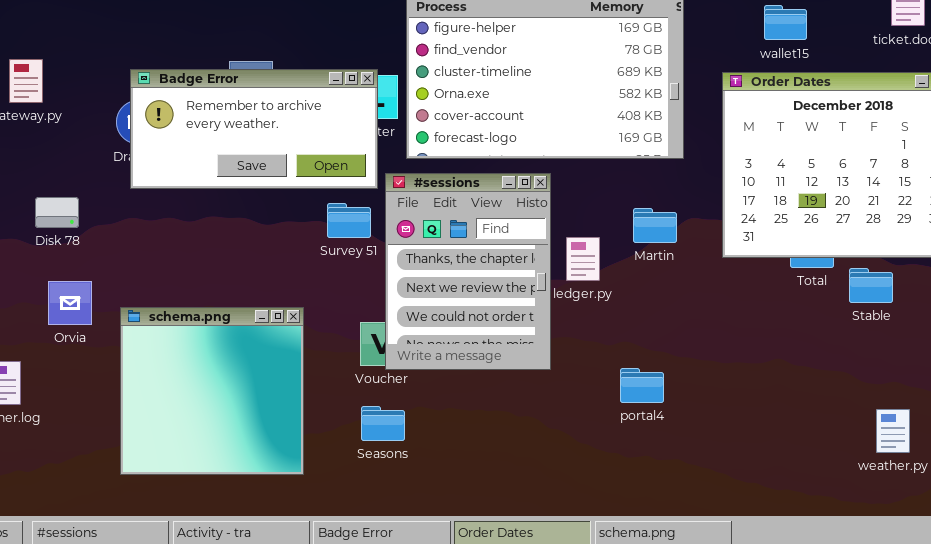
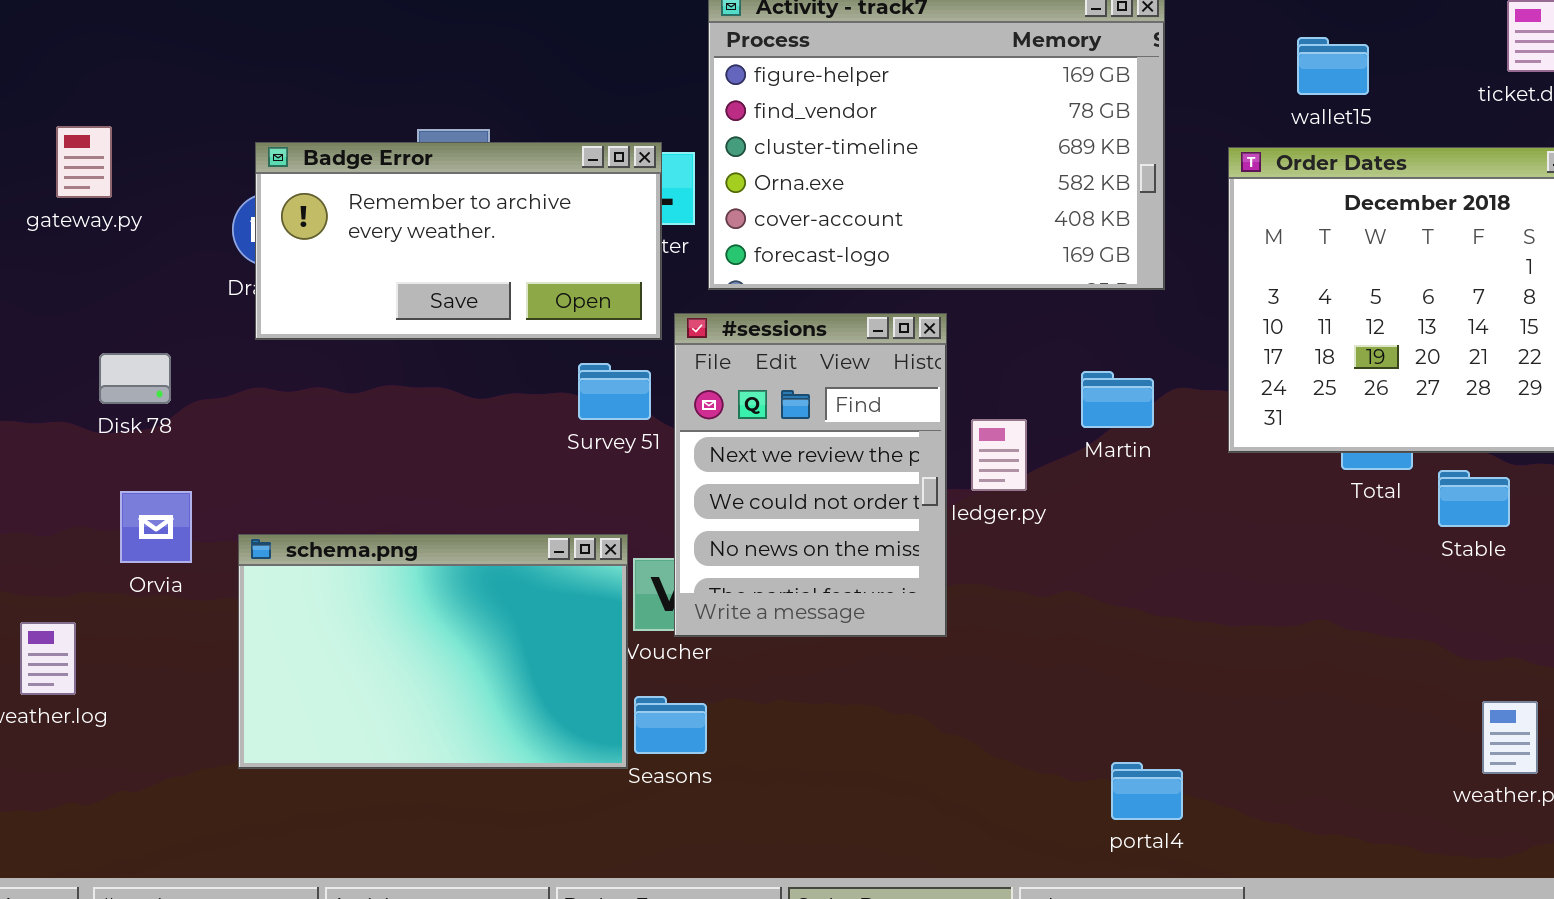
#sessions: [385,173,551,370] -> [674,313,947,637], scrolled down 1 row
schema.png: [120,307,304,475] -> [238,534,628,769], resized
portal4: [620,368,664,403] -> [1111,762,1183,820], moved

